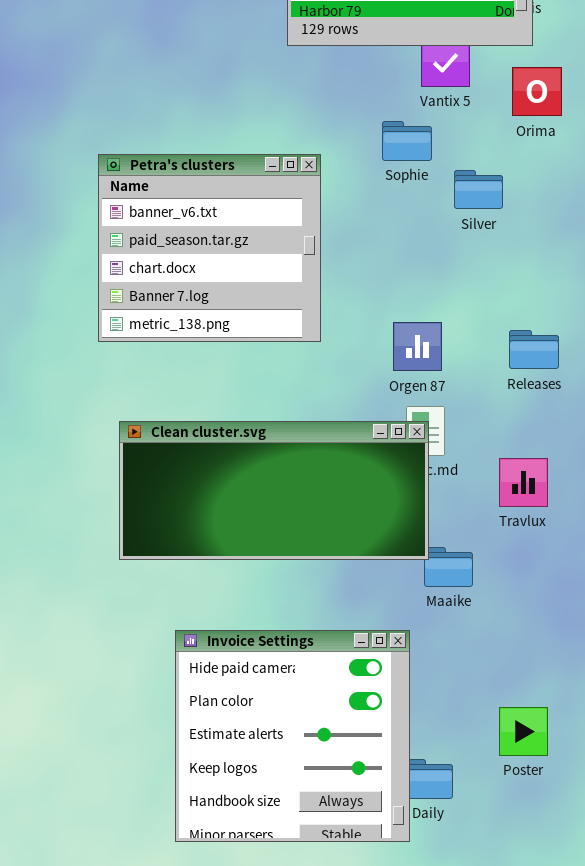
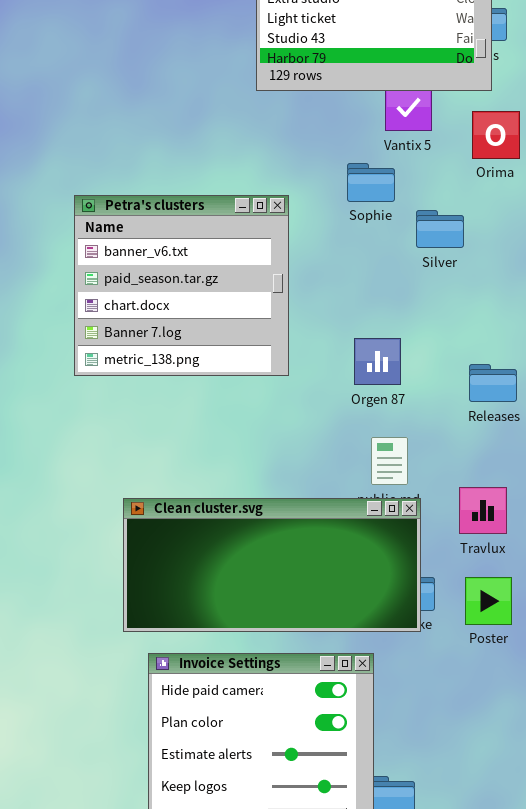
Orgen 87: [393,322,442,371] -> [354,338,401,385], moved
Clean cluster.svg: [119,421,429,560] -> [123,498,421,632], moved
Poster: [499,707,548,756] -> [465,577,512,625], moved

